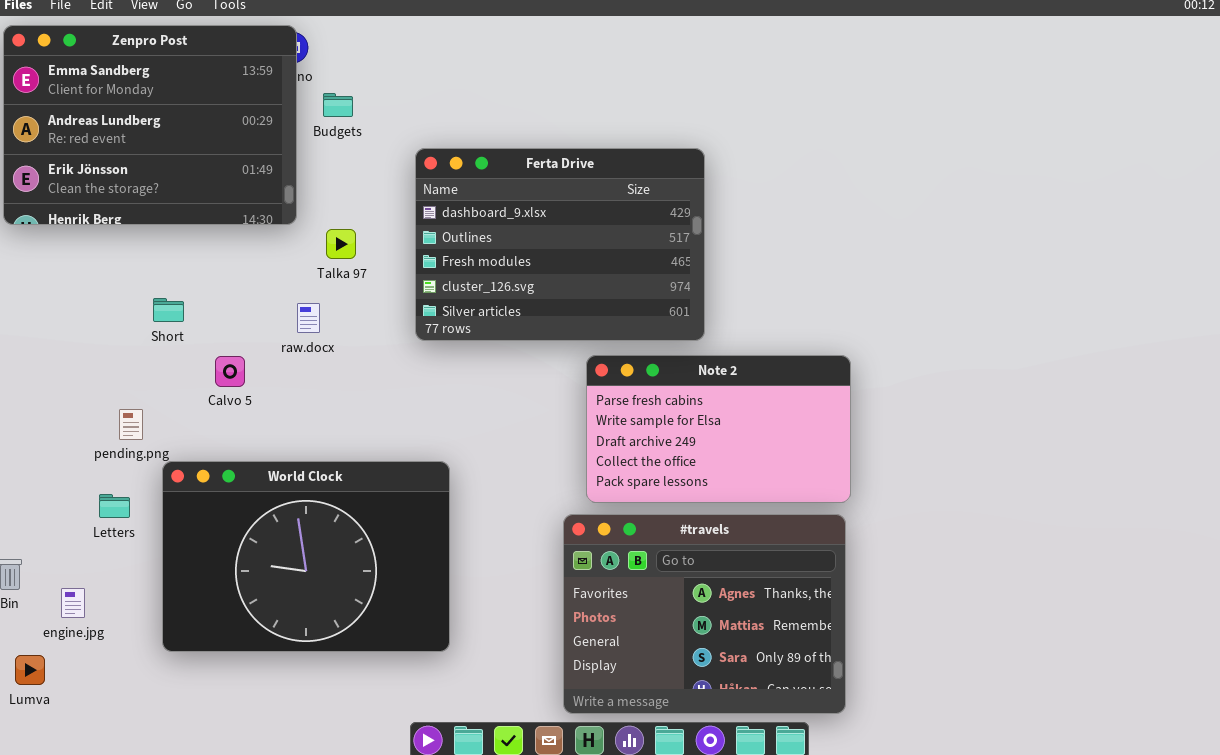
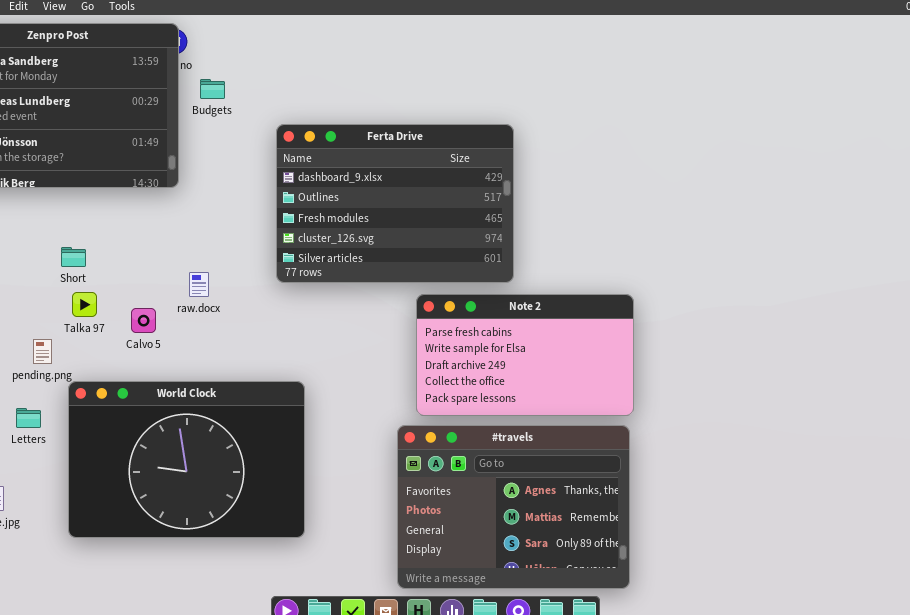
Talka 97: [326,229,356,259] -> [72,292,97,317], moved
raw.docx: [297,303,320,333] -> [189,272,209,297], moved
Calvo 5: [215,356,245,387] -> [131,308,156,333], moved

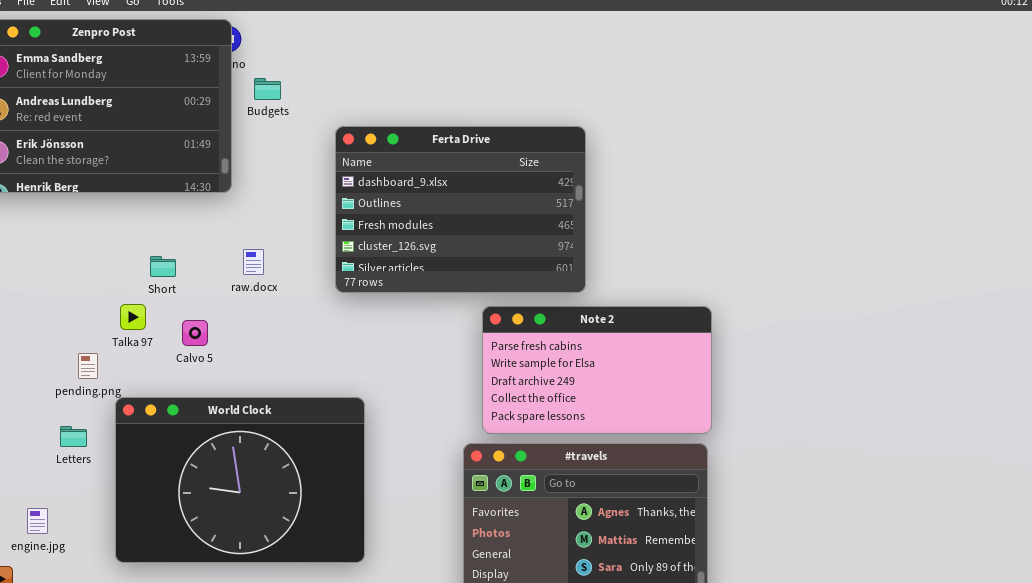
Short: [61,247,86,267] -> [150,256,176,277], moved
raw.docx: [189,272,209,297] -> [243,249,264,275], moved

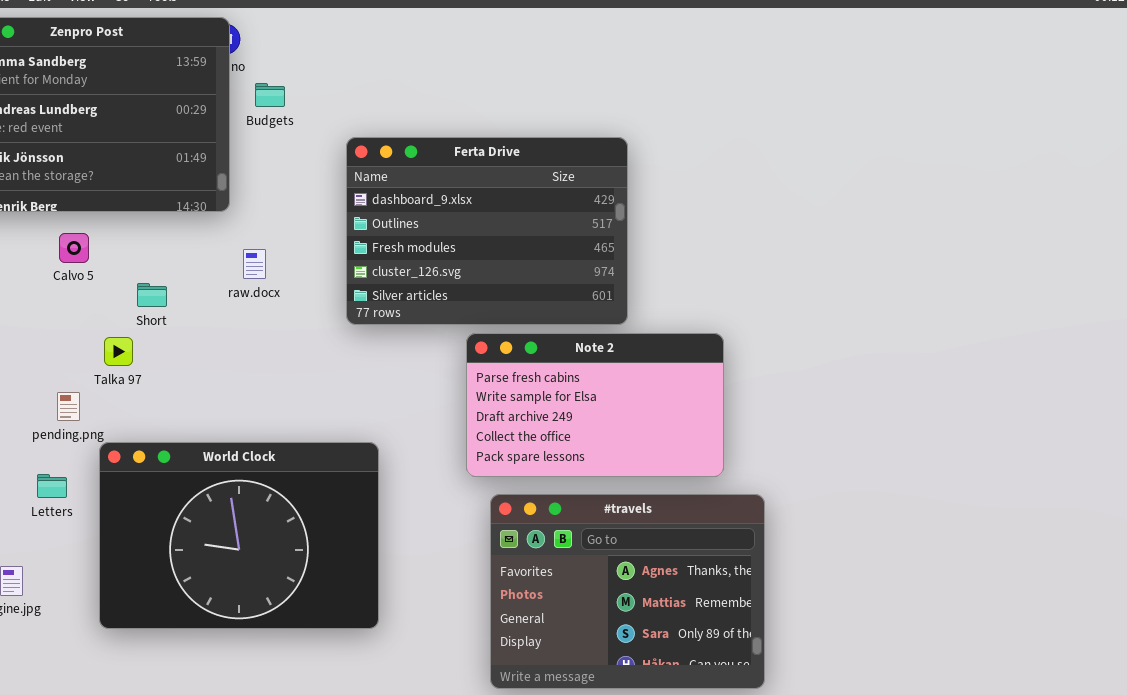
raw.docx: [243,249,264,275] -> [243,249,266,279], moved
Note 2: [482,306,712,434] -> [466,333,724,477], moved
Calvo 5: [182,320,208,346] -> [59,233,89,263], moved

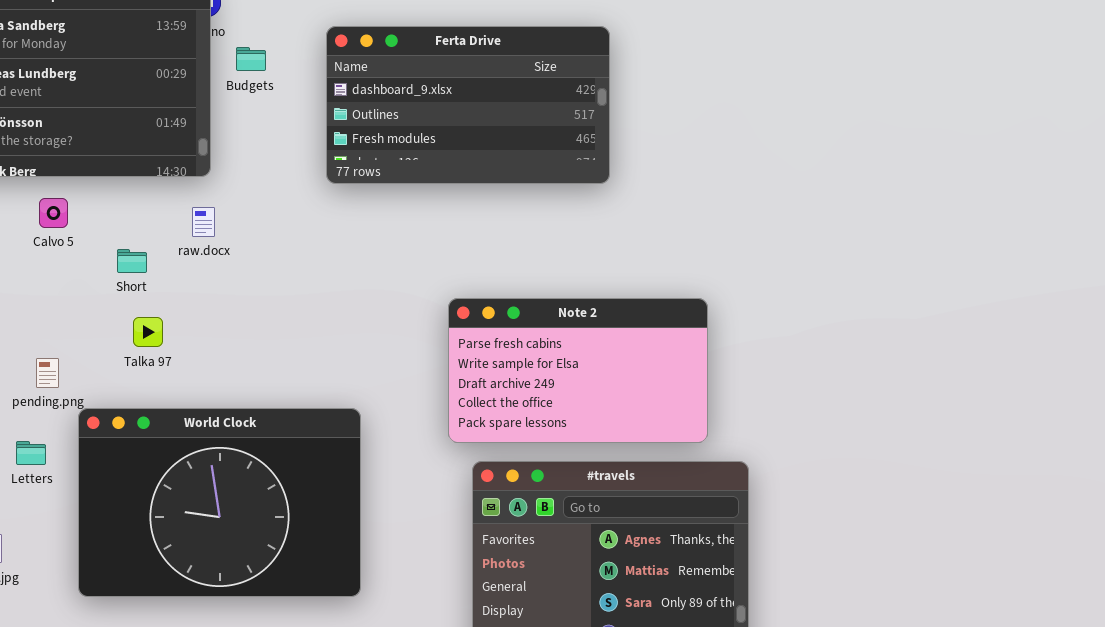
Ferta Drive: [346,137,628,325] -> [326,26,610,184], moved, resized
raw.docx: [243,249,266,279] -> [192,207,215,237], moved
Talka 97: [104,337,133,366] -> [133,317,163,347], moved

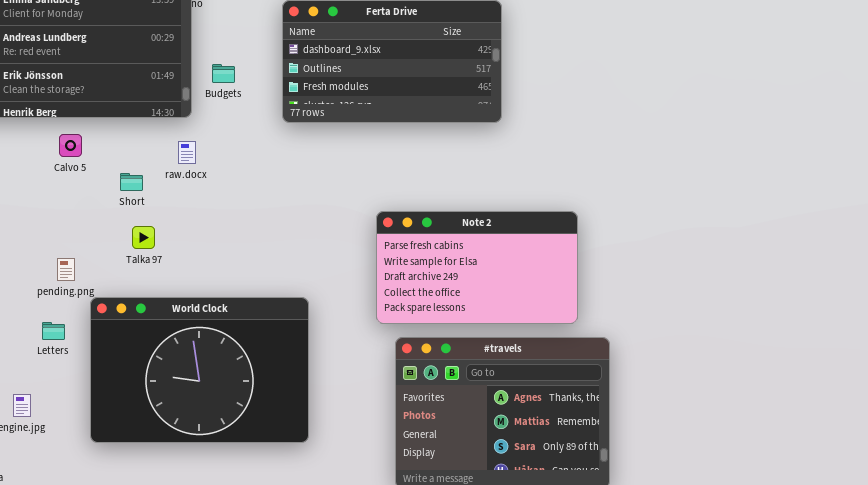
Budgets: [236,47,266,71] -> [212,64,235,83], moved

